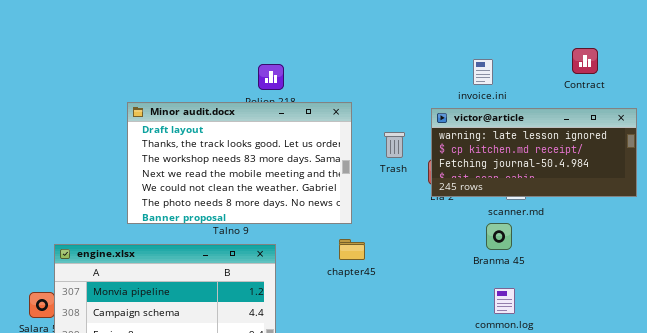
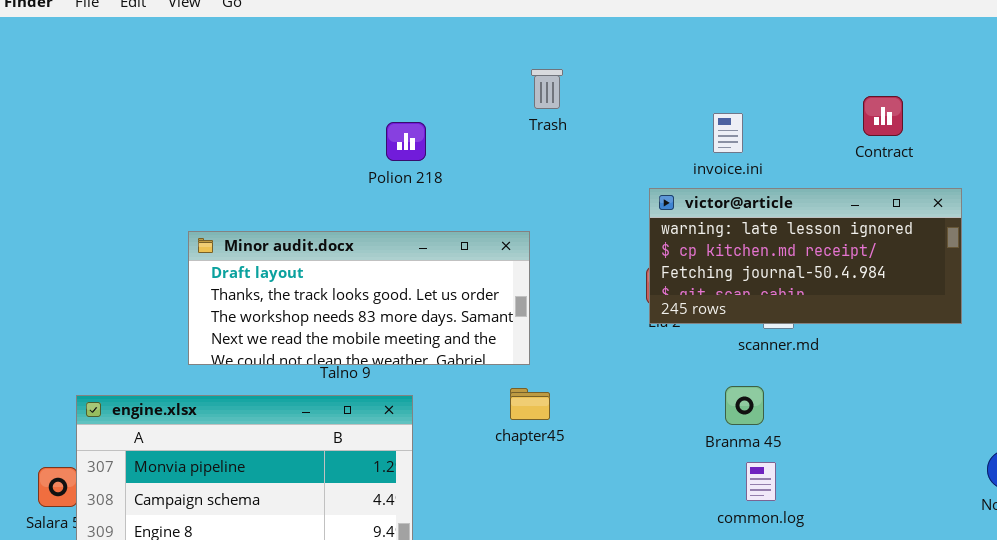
Minor audit.docx: [127,102,352,224] -> [188,231,530,365], resized
Trash: [384,132,405,158] -> [531,69,563,109], moved
Branma 45: [486,223,512,250] -> [725,386,764,425], moved

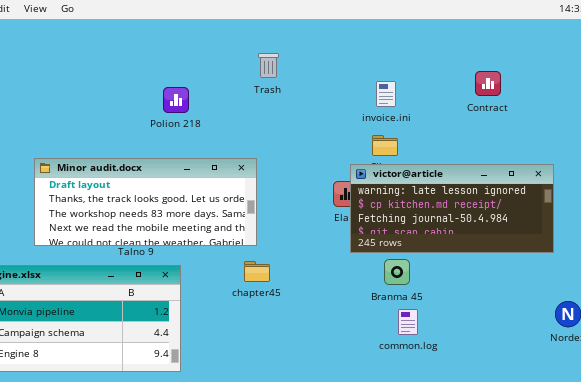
victor@article: [649,188,962,324] -> [350,164,554,253], moved

